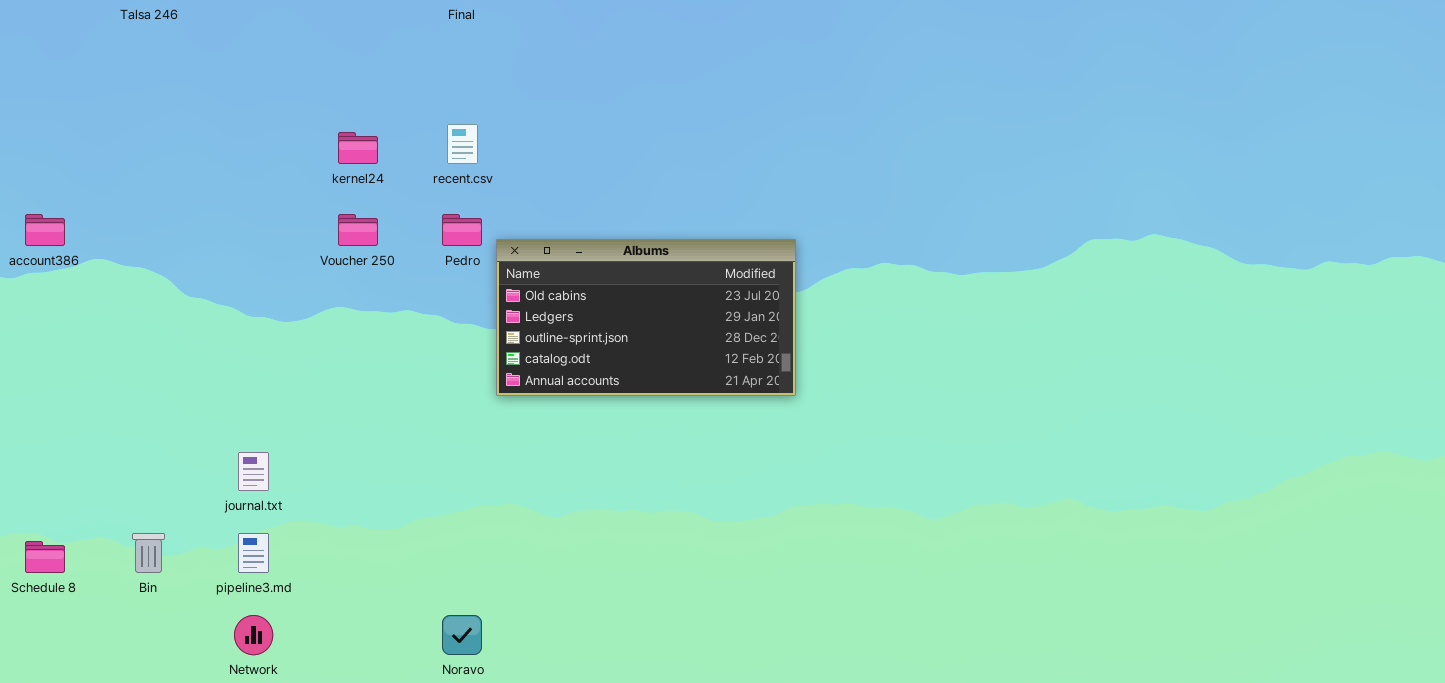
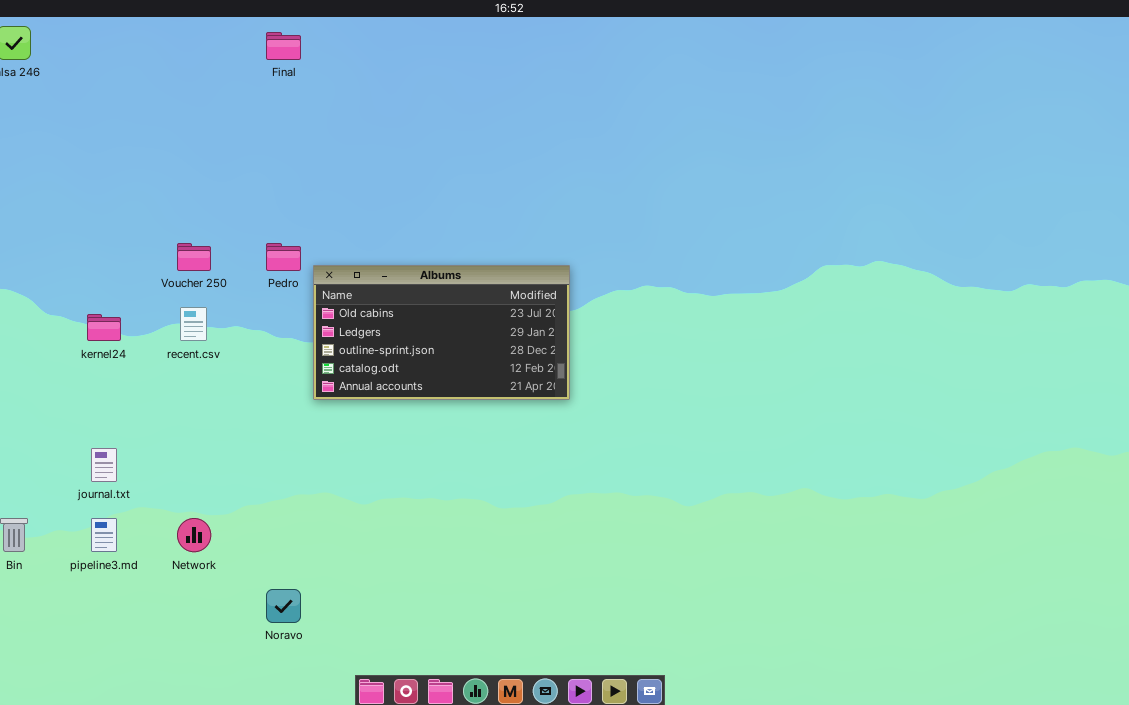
recent.csv: [447,124,478,164] -> [180,307,207,341], moved
kernel24: [338,132,378,164] -> [87,314,121,341], moved
Network: [234,615,273,655] -> [177,518,211,552], moved

